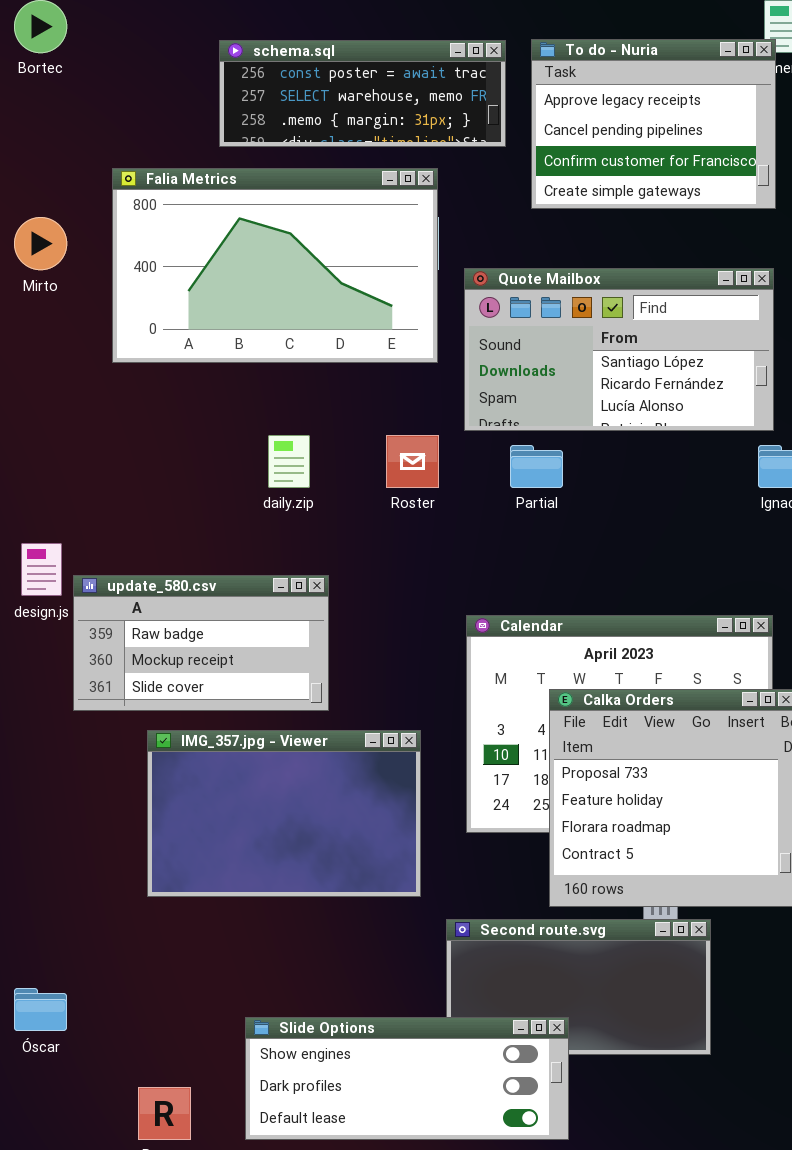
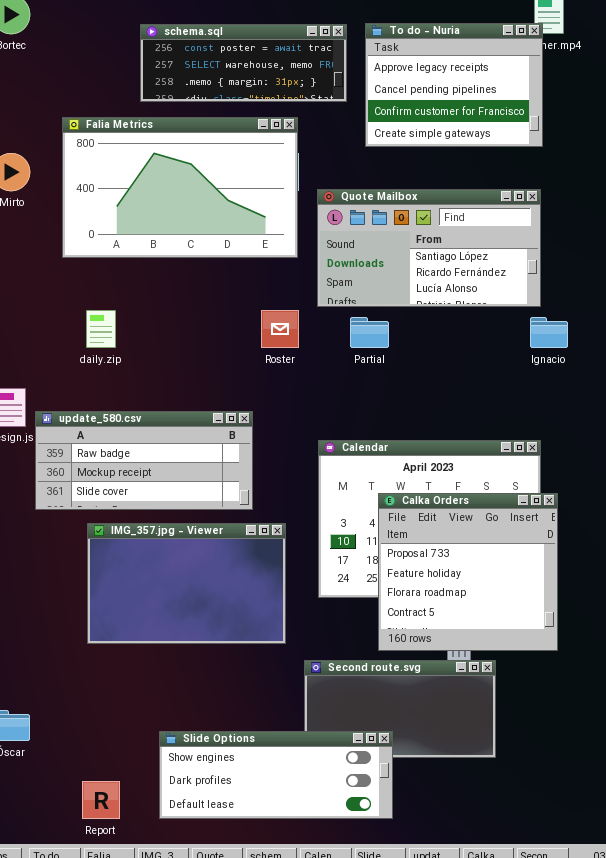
daily.zip: [268,435,310,488] -> [86,310,116,348], moved
update_580.csv: [73,575,329,711] -> [35,411,253,510], resized

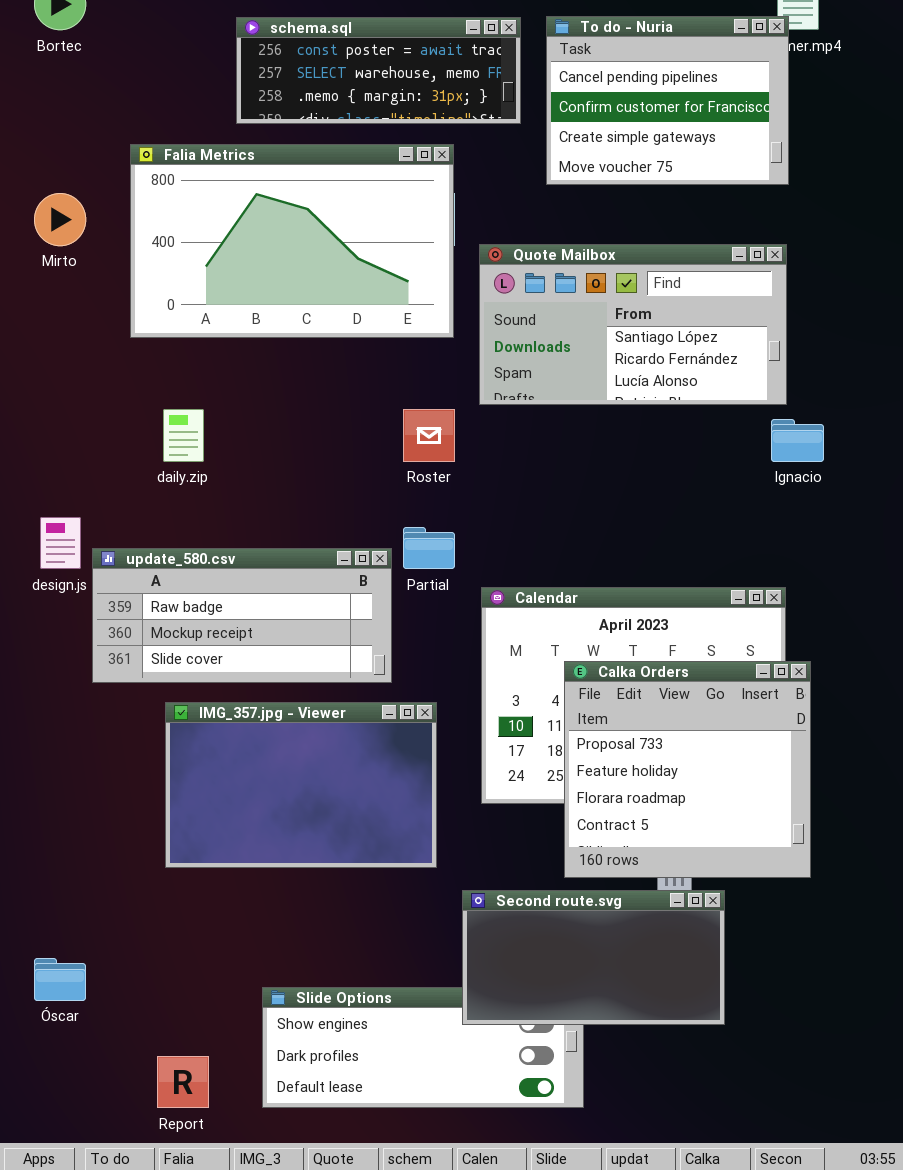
To do - Nuria: [365,23,543,147] -> [546,16,789,185], scrolled down 1 row
Partial: [350,317,389,348] -> [403,527,455,569], moved
Second route.svg: [304,660,496,758] -> [462,890,725,1025], raised

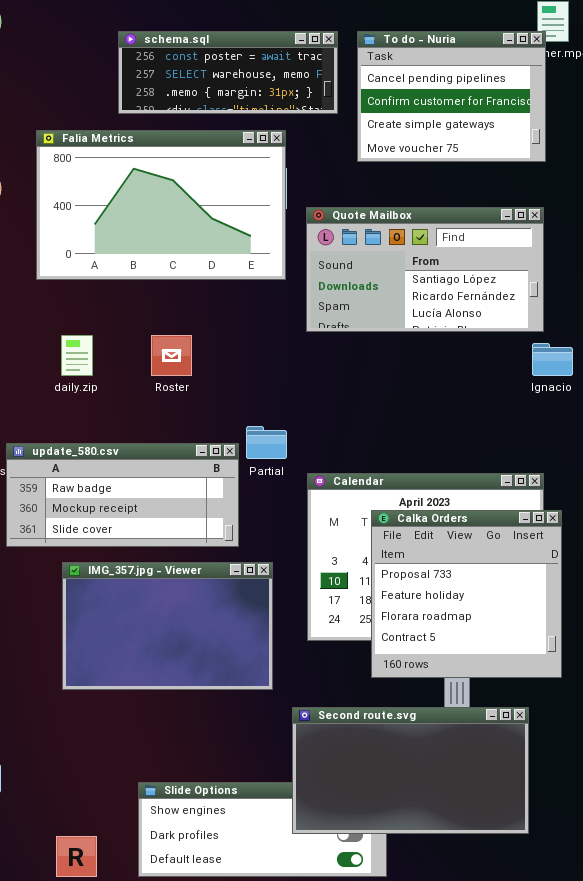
Roster: [403,409,455,462] -> [151,335,192,376], moved
Calka Orders: [564,661,811,878] -> [371,510,562,678], moved
Second route.svg: [462,890,725,1025] -> [292,707,529,834], resized

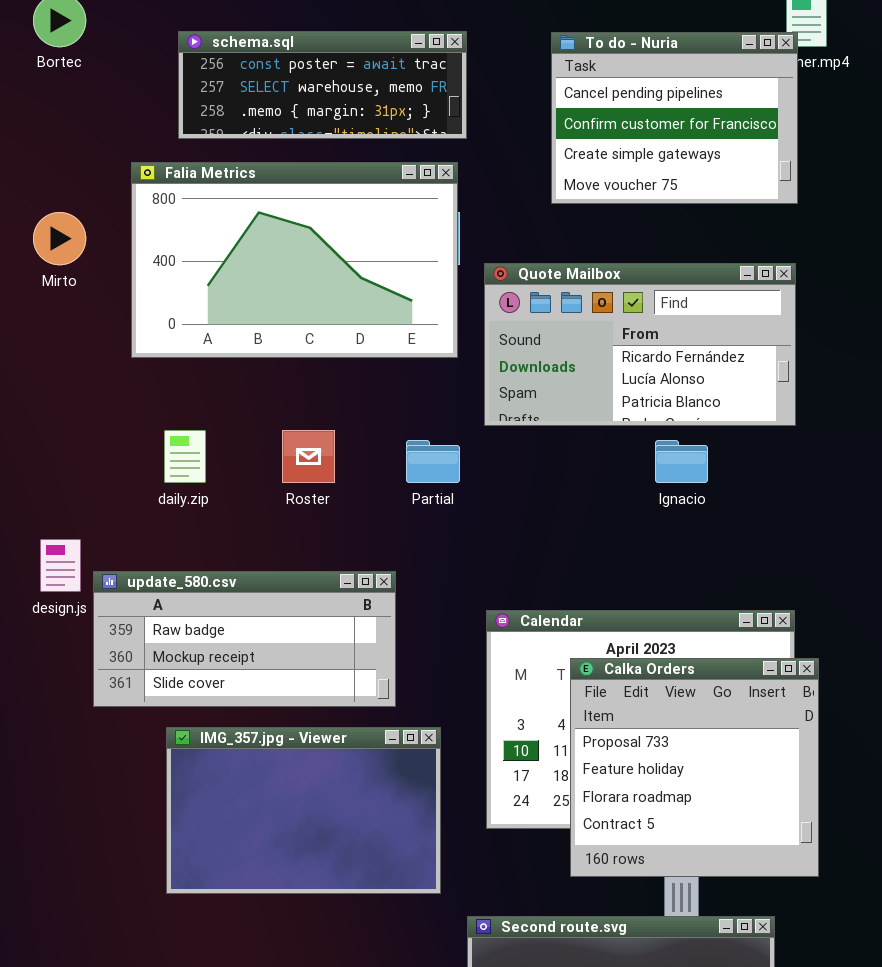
schema.sql: [118,31,338,114] -> [178,31,467,139], moved
Quote Mailbox: [306,207,544,332] -> [484,263,796,426], scrolled down 1 row
Ignacio: [532,343,573,376] -> [655,440,708,483], moved
Partial: [246,426,287,459] -> [406,440,460,483], moved

